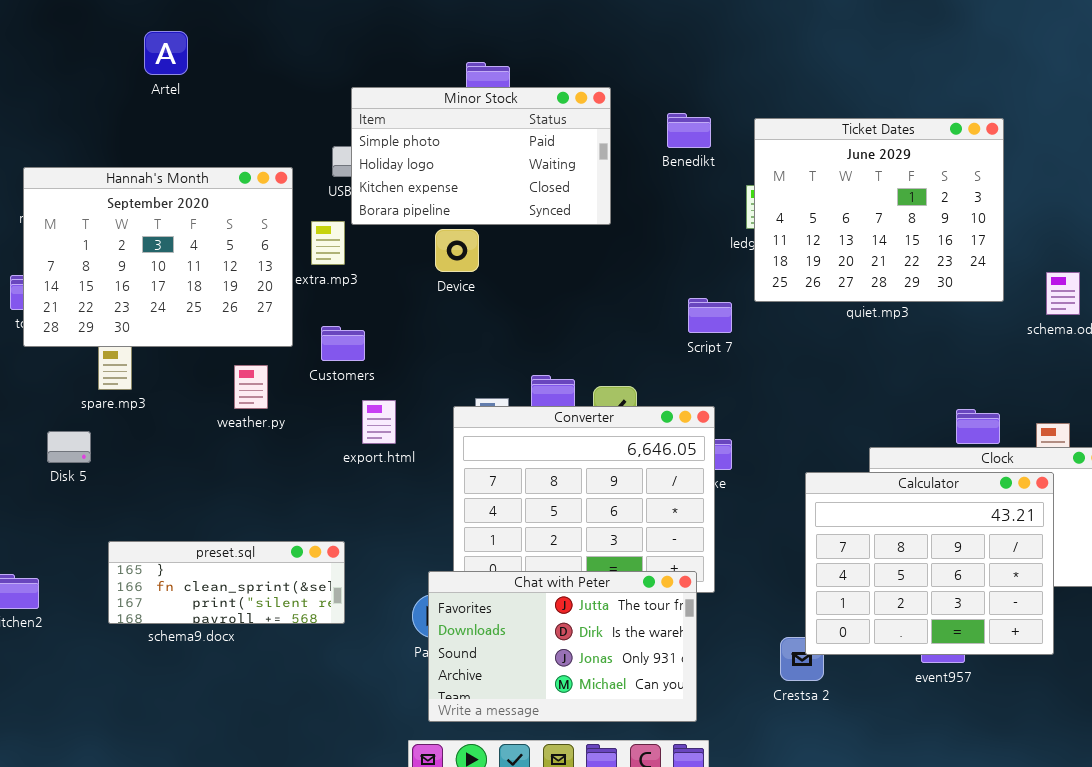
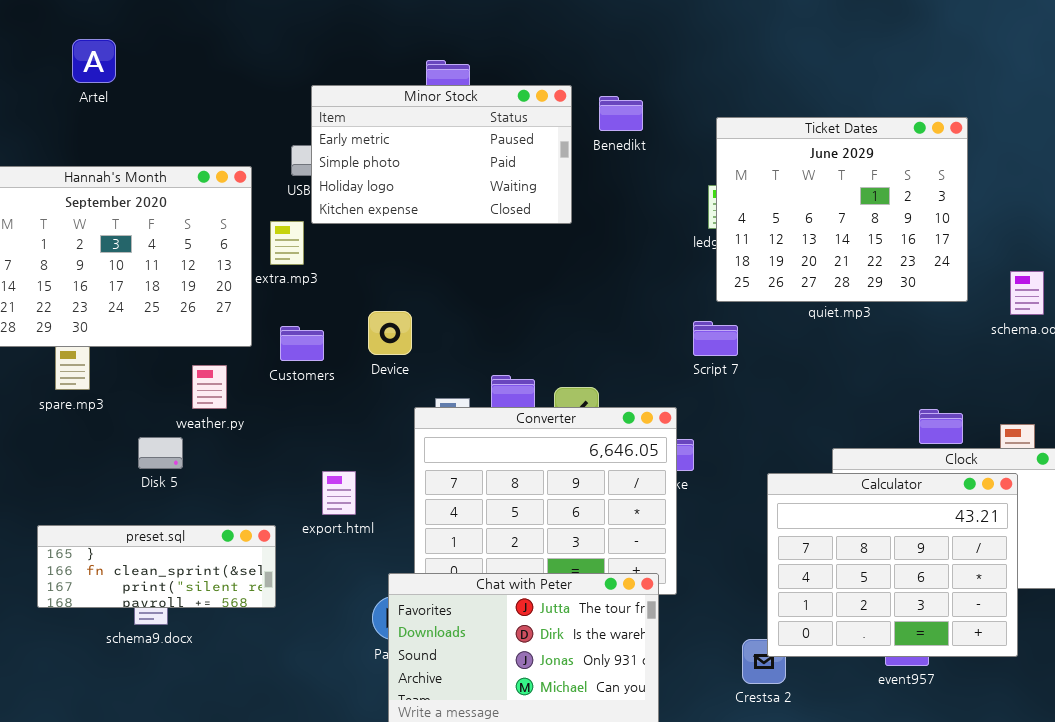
Artel: [144,31,188,75] -> [72,39,116,83], moved
Minor Stock: [351,87,611,225] -> [311,85,572,224], scrolled up 1 row
Benedikt: [667,113,711,148] -> [599,96,643,131], moved
Device: [435,229,479,272] -> [368,311,412,355], moved
Script 7: [688,298,732,333] -> [693,321,738,356], moved
export.html: [362,400,396,444] -> [322,471,356,515], moved
Disk 5: [47,431,91,463] -> [138,437,183,469], moved
preset.sql: [108,541,345,624] -> [37,525,276,608], moved

